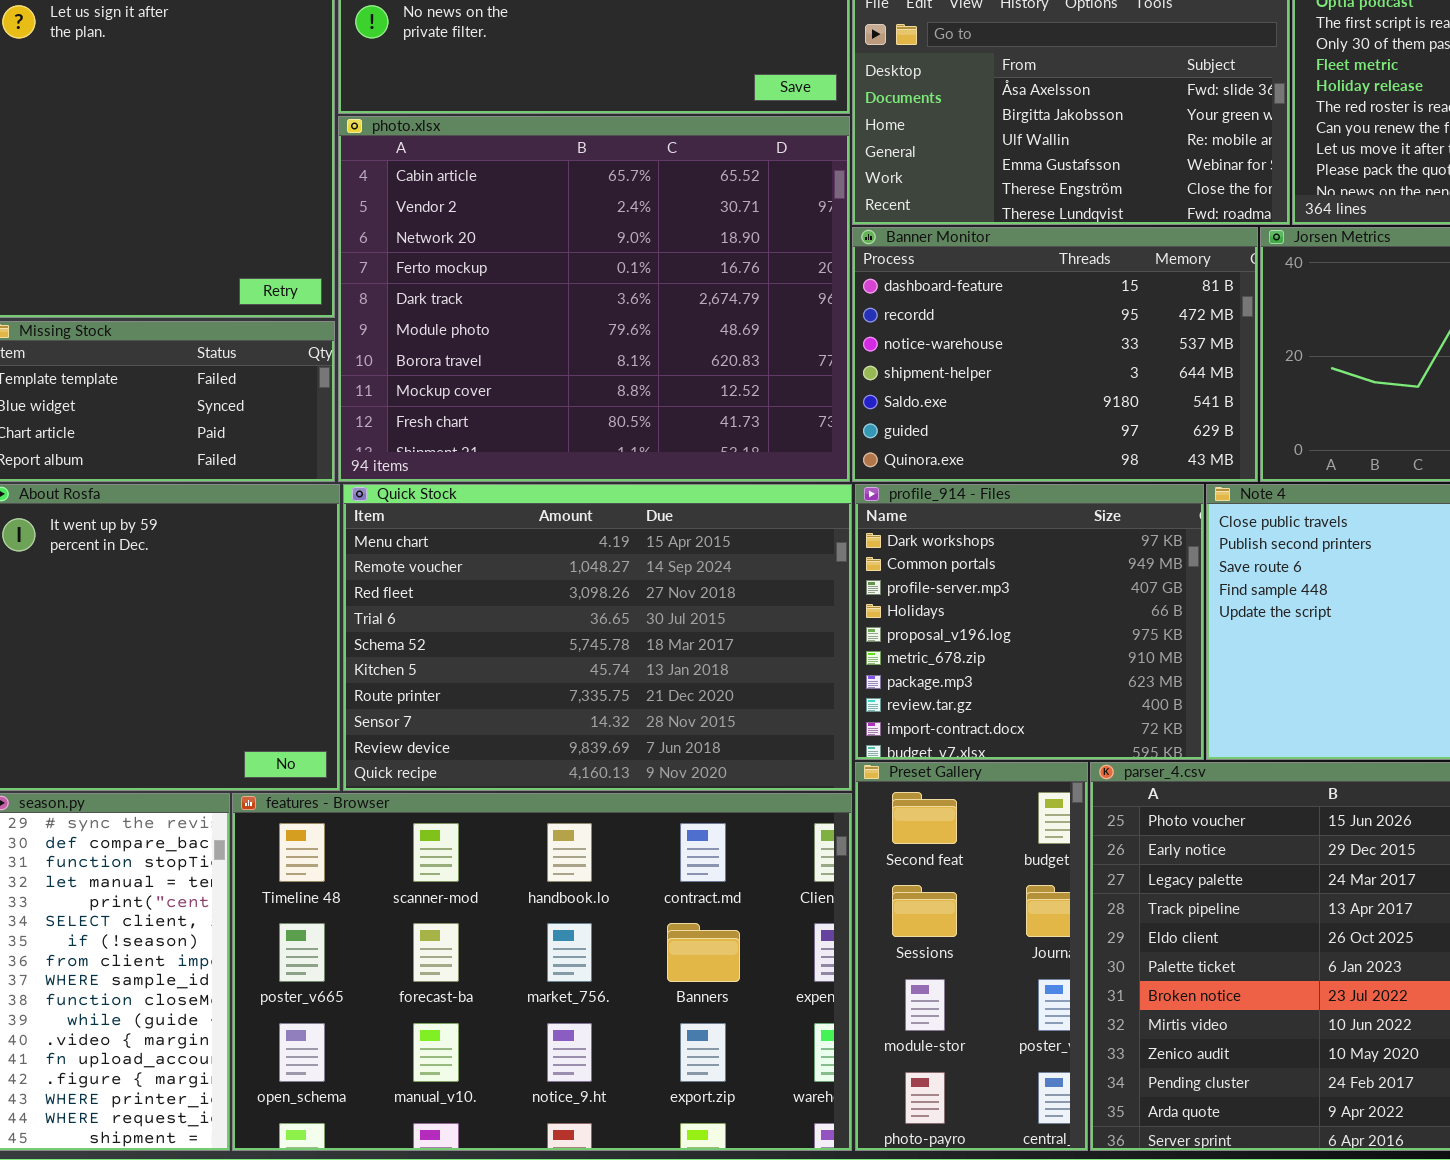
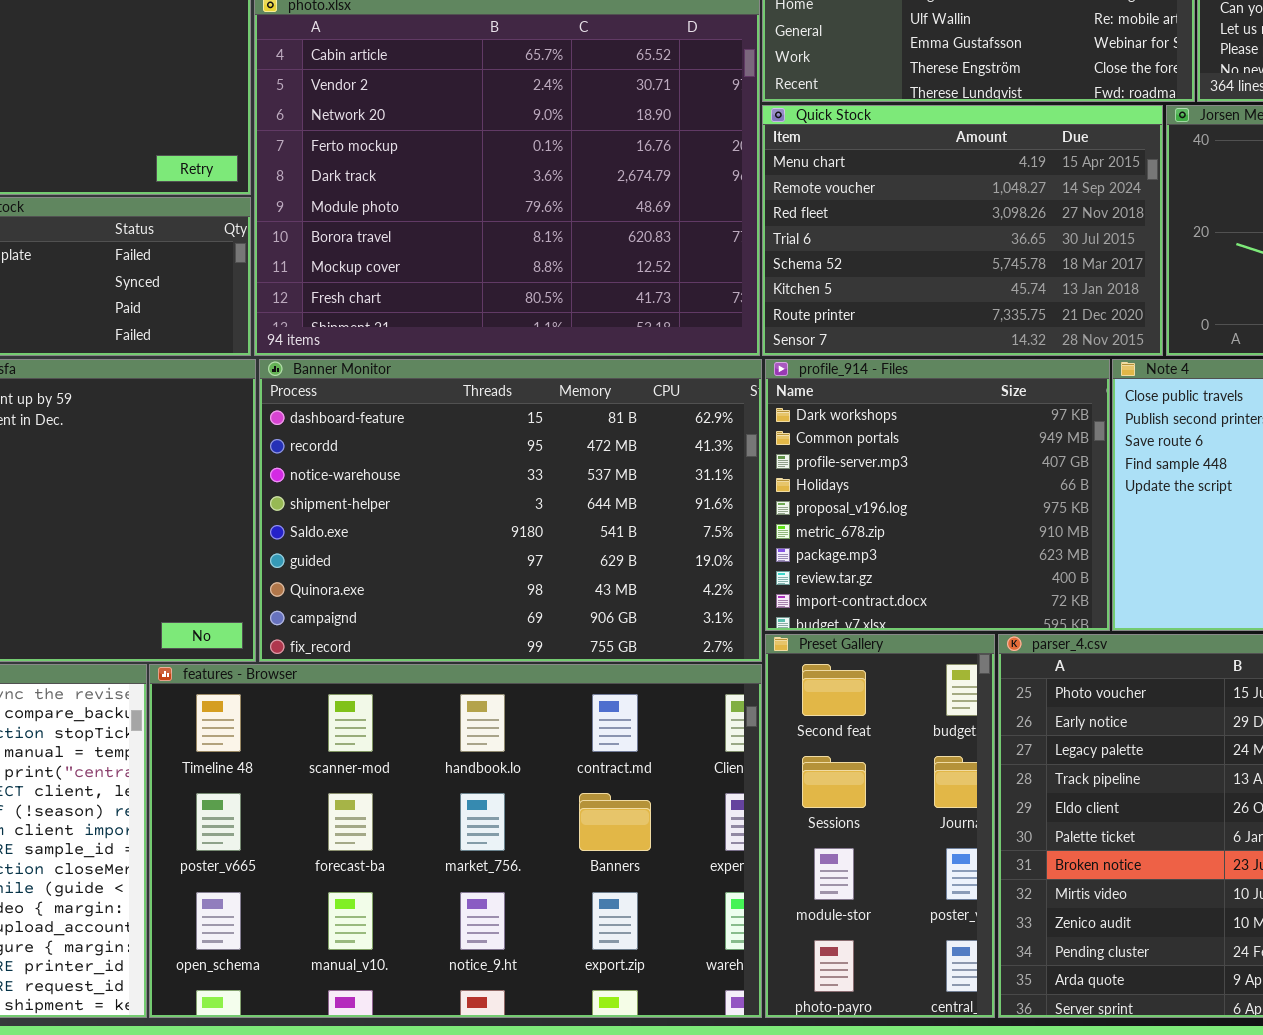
Banner Monitor: [852,227,1258,482] -> [259,359,762,662], moved, resized
Quick Stock: [343,484,852,791] -> [762,105,1163,356], moved, resized

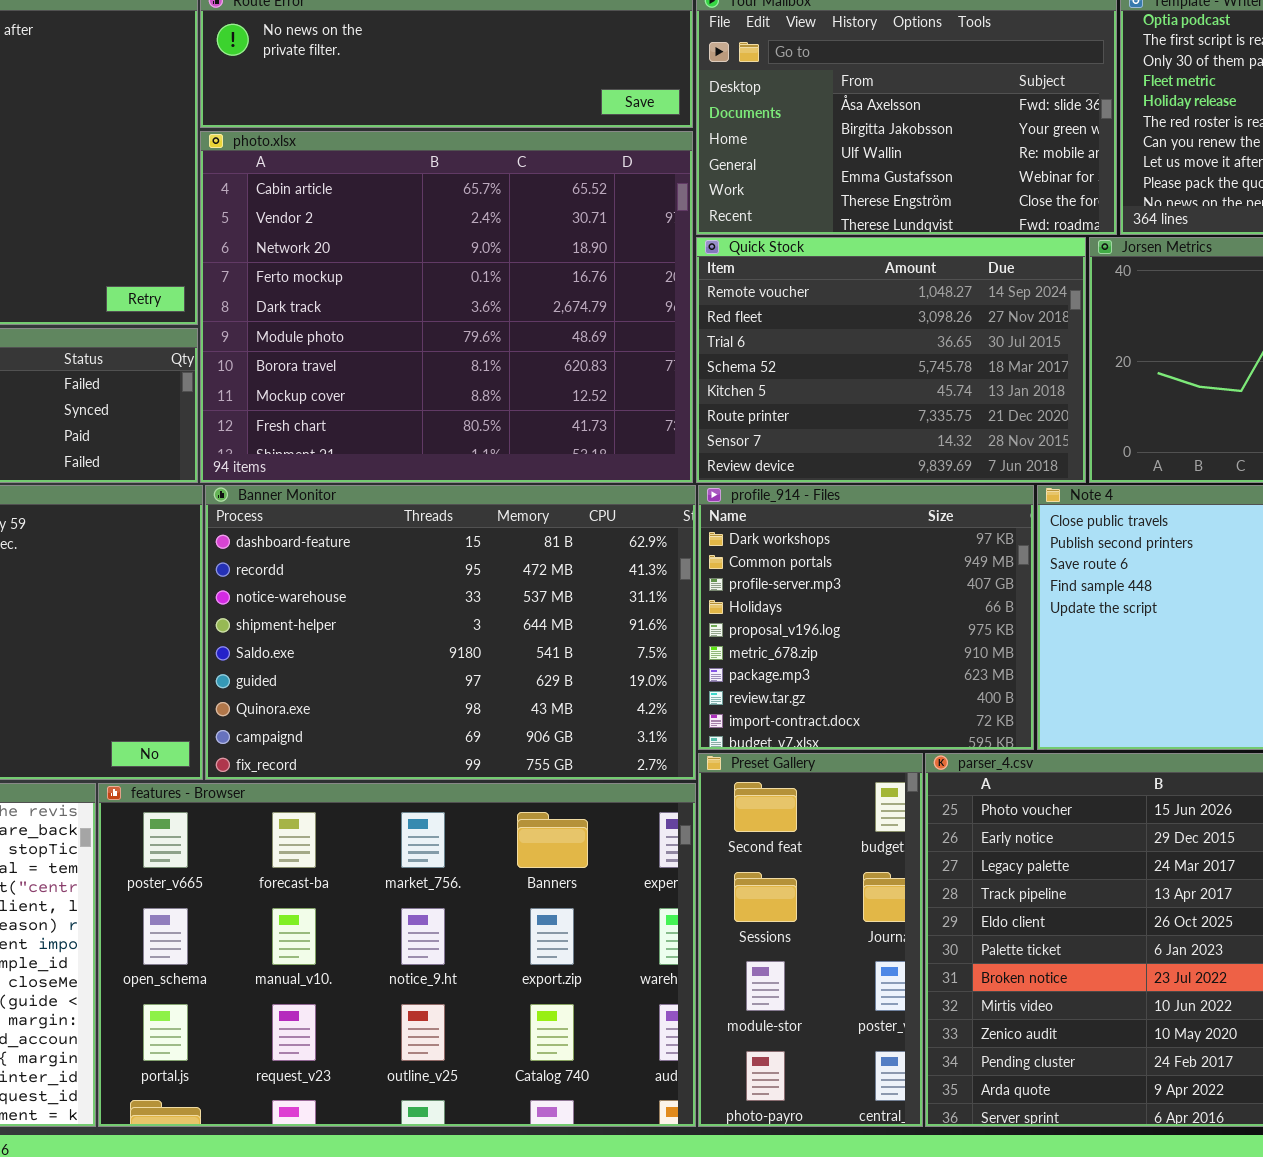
Quick Stock: [762,105,1163,356] -> [696,237,1086,483], scrolled down 1 row
features - Browser: [149,664,762,1018] -> [98,783,696,1127], scrolled down 1 row

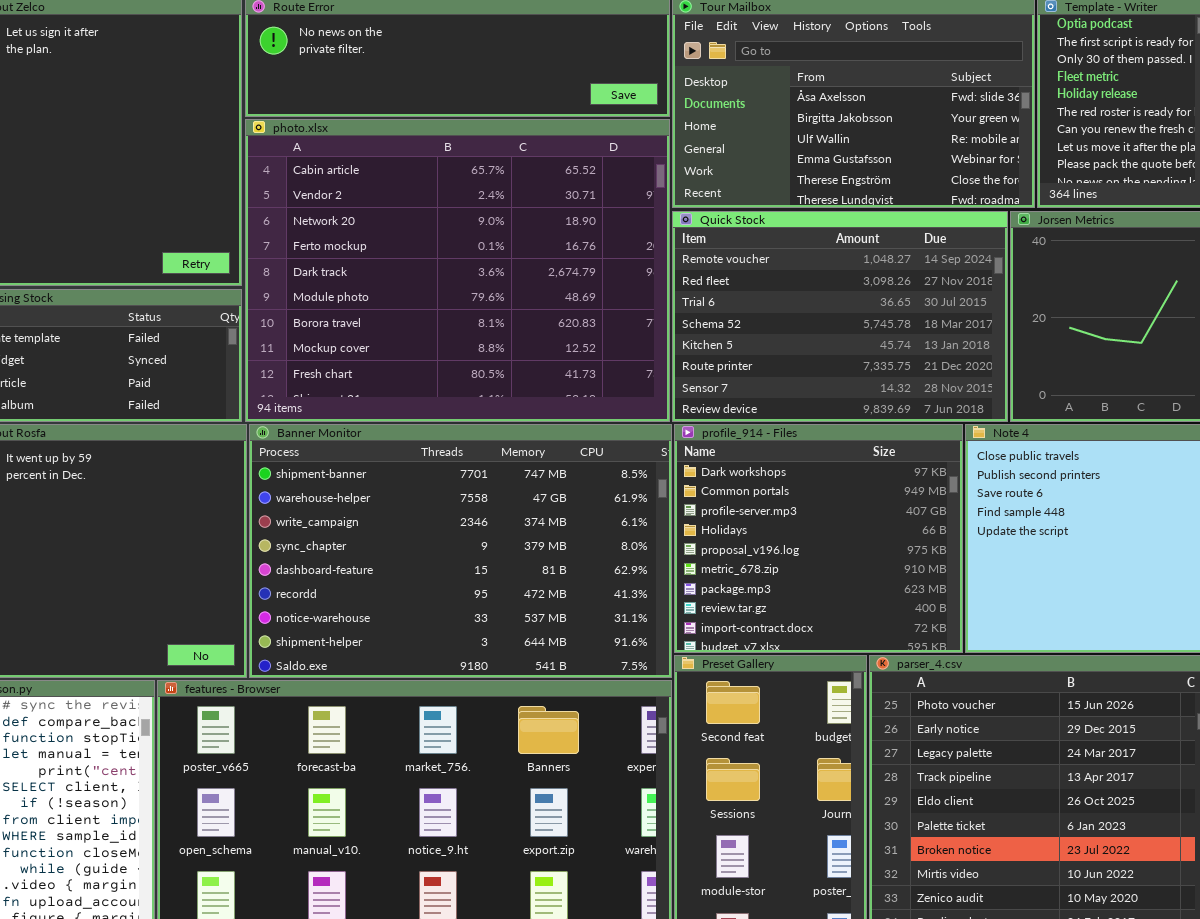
Banner Monitor: [205,485,696,780] -> [249,424,672,678], scrolled up 4 rows

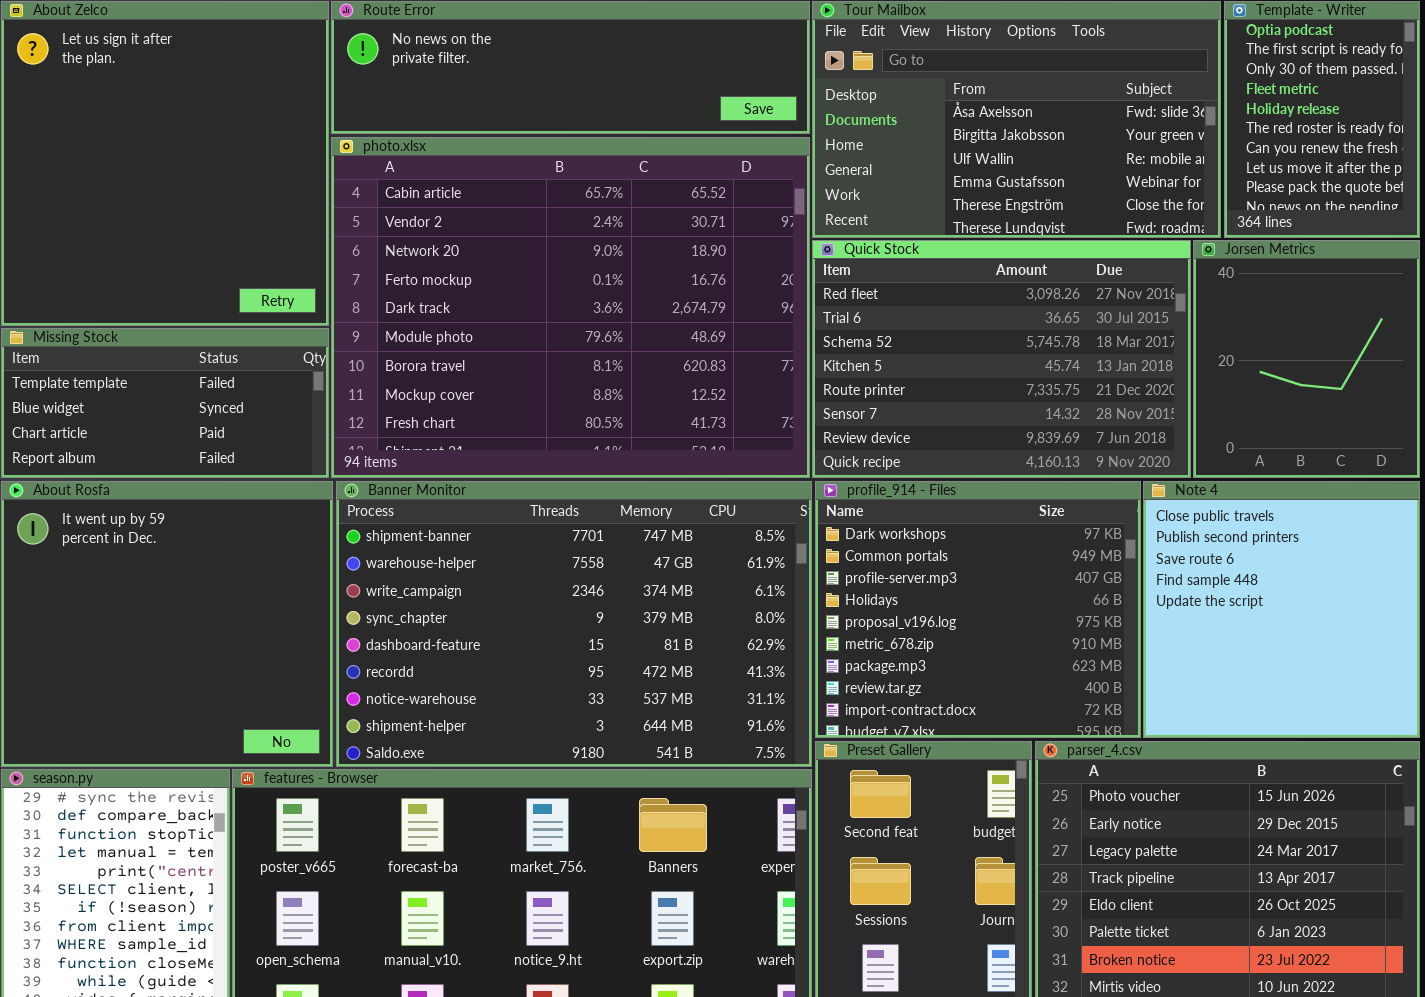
Quick Stock: [672,211,1008,422] -> [812,240,1191,478], scrolled down 1 row

